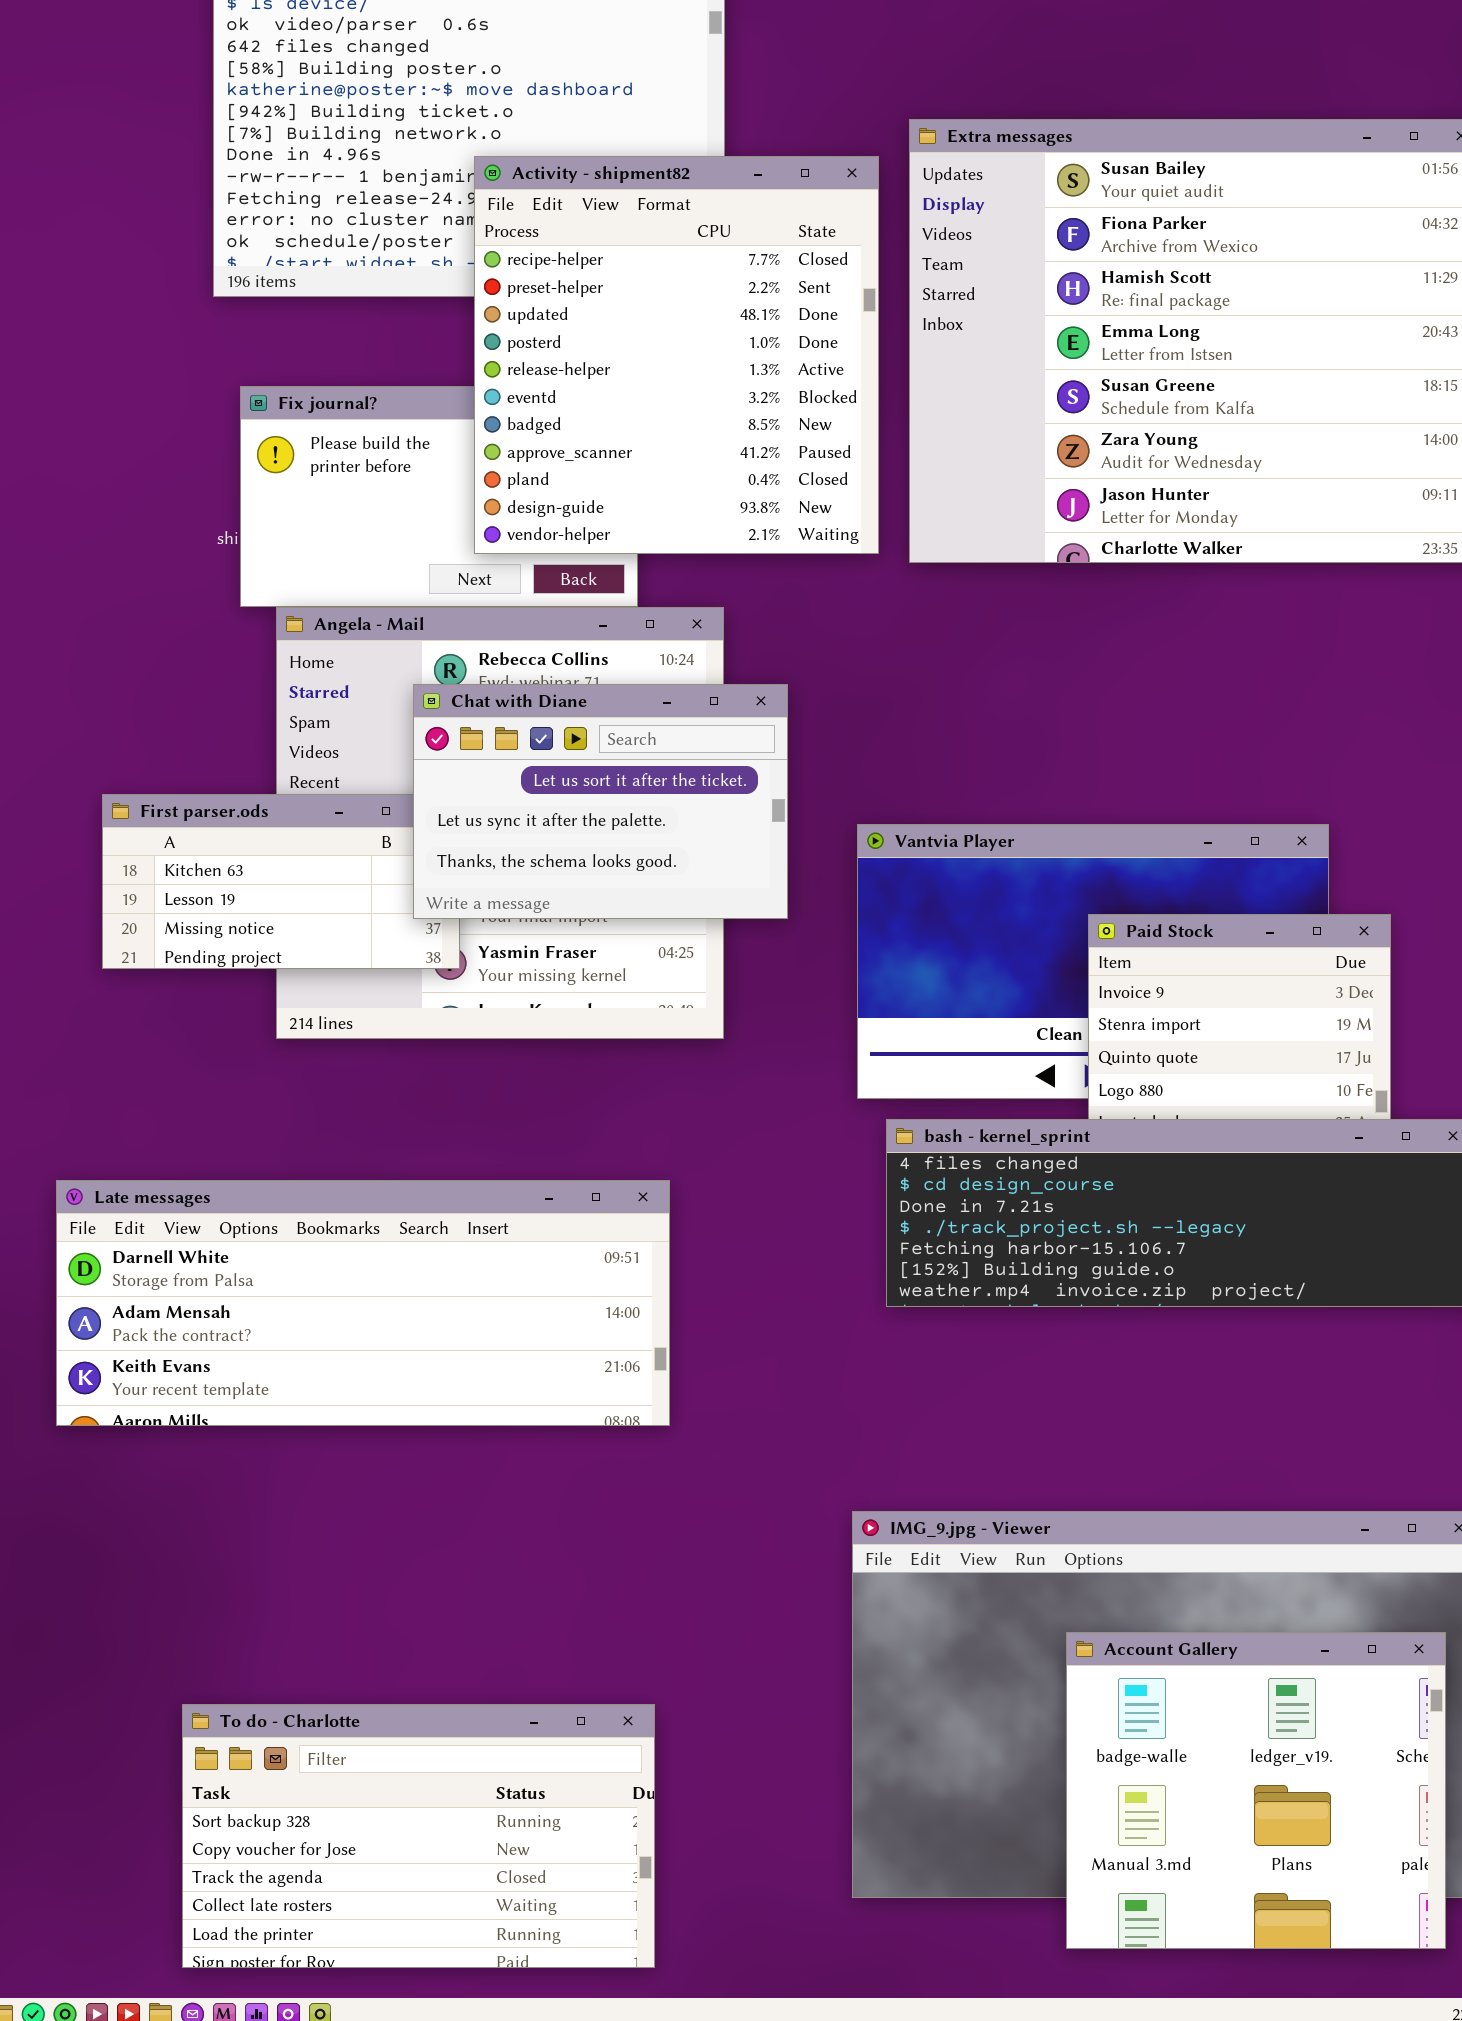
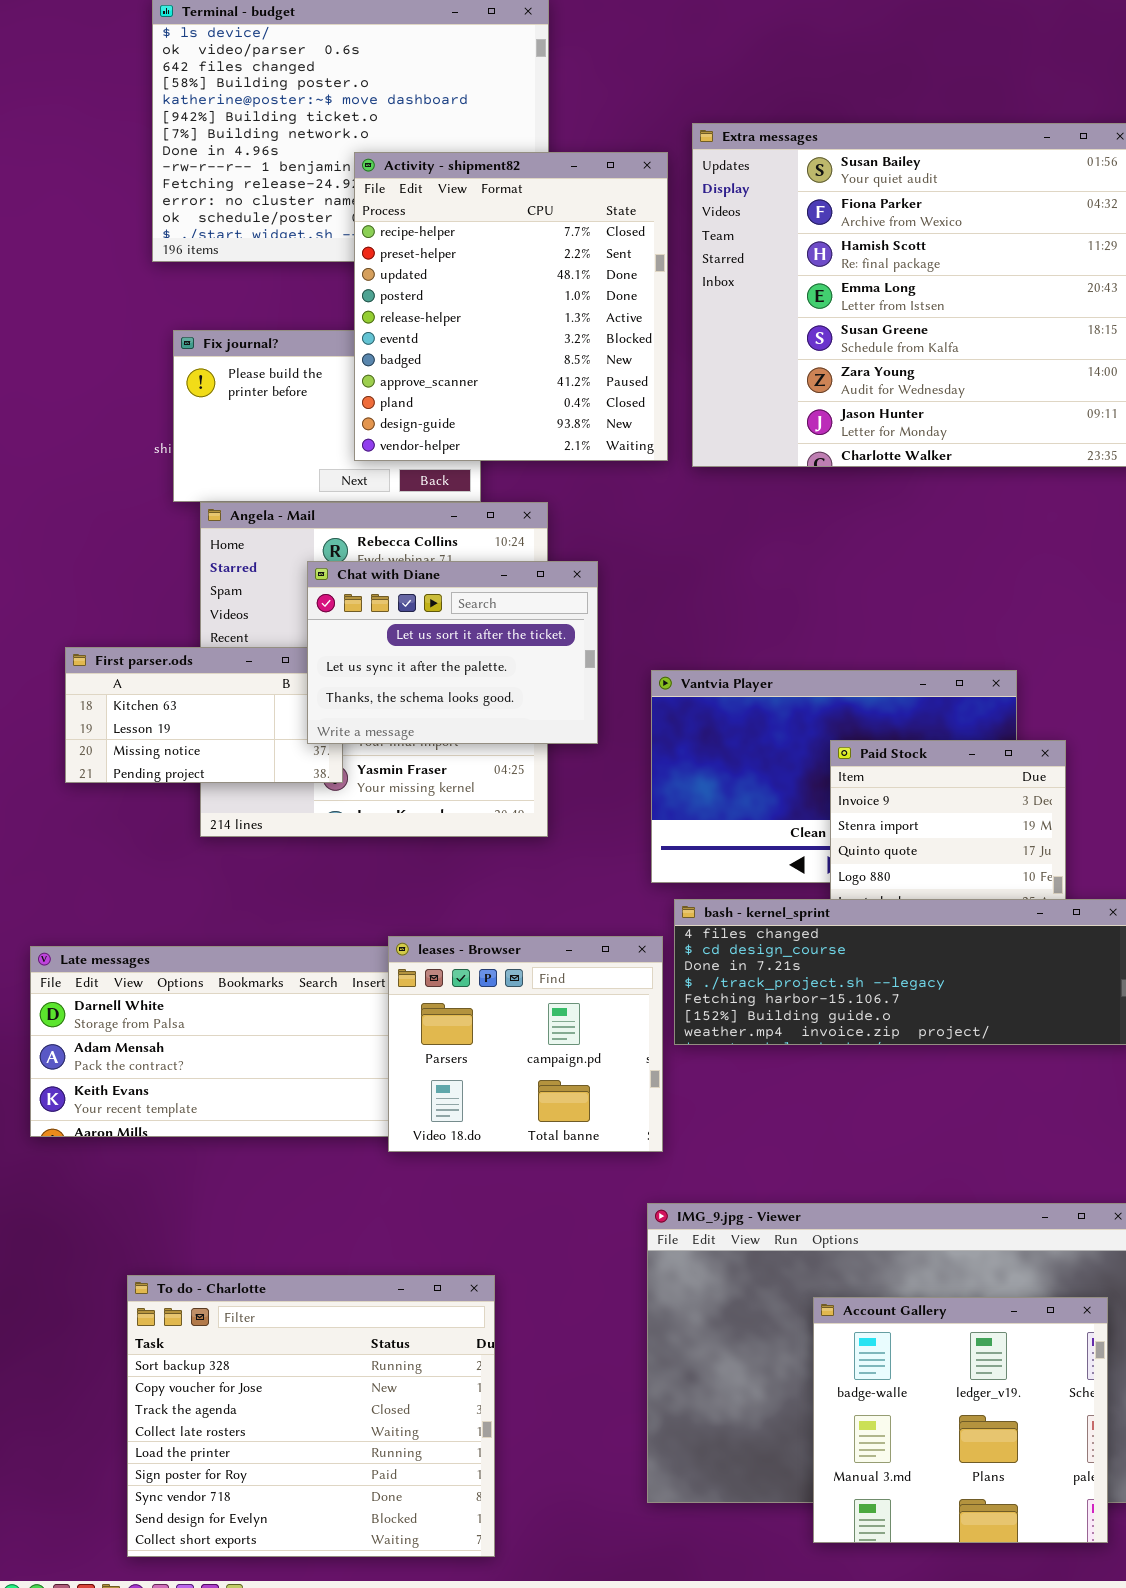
leases - Browser: none -> [388,936,663,1152], opened
To do - Charlotte: [182,1704,655,1968] -> [127,1275,495,1557], resized

